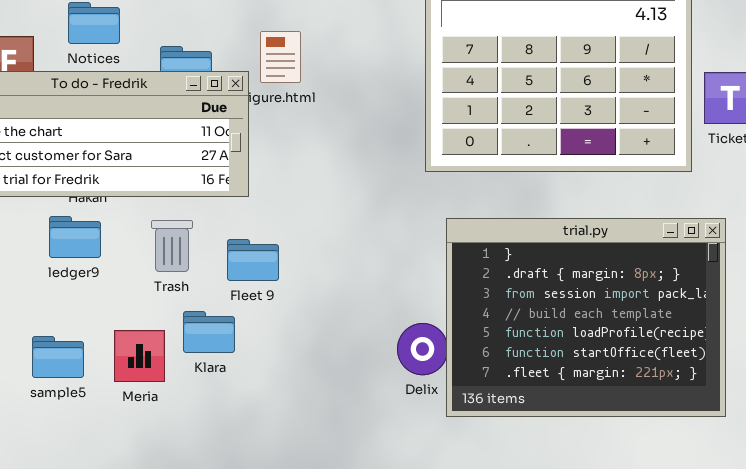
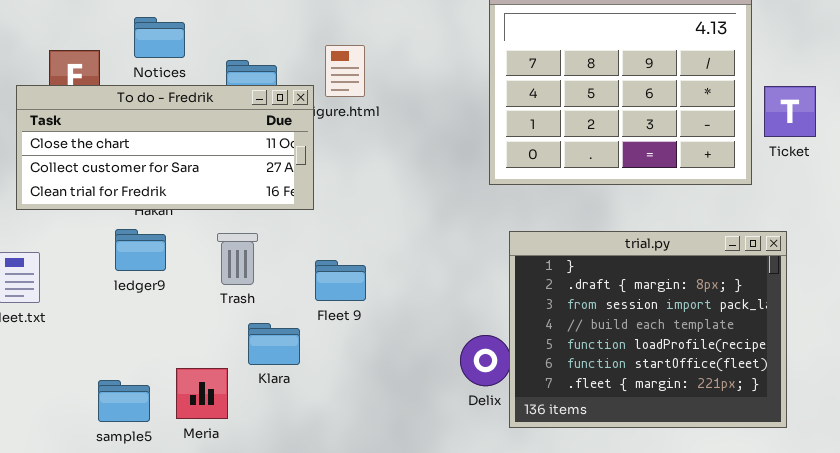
Fleet 9: [227,239,279,281] -> [315,260,366,301], moved
Meria: [114,330,165,382] -> [176,368,228,419], moved
sample5: [32,336,84,378] -> [98,380,150,422], moved

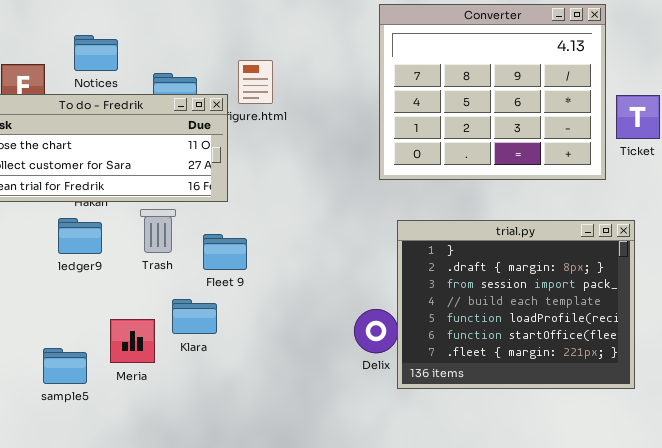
Trash: [217,233,258,285] -> [140,209,176,253], moved
Fleet 9: [315,260,366,301] -> [203,234,247,270], moved
Meria: [176,368,228,419] -> [110,319,155,363], moved

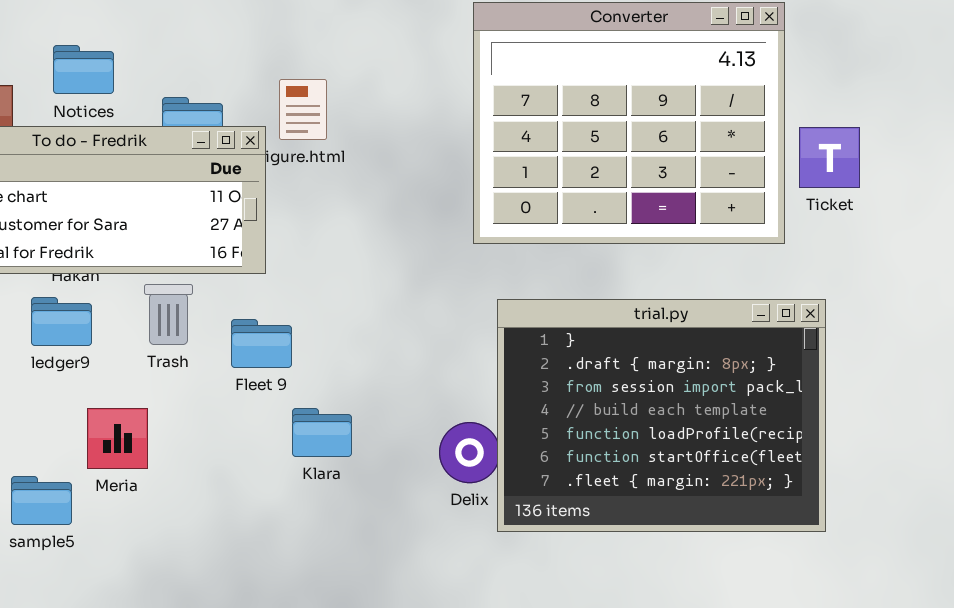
Klara: [172,299,217,334] -> [292,408,352,457], moved
Meria: [110,319,155,363] -> [87,408,148,469], moved

